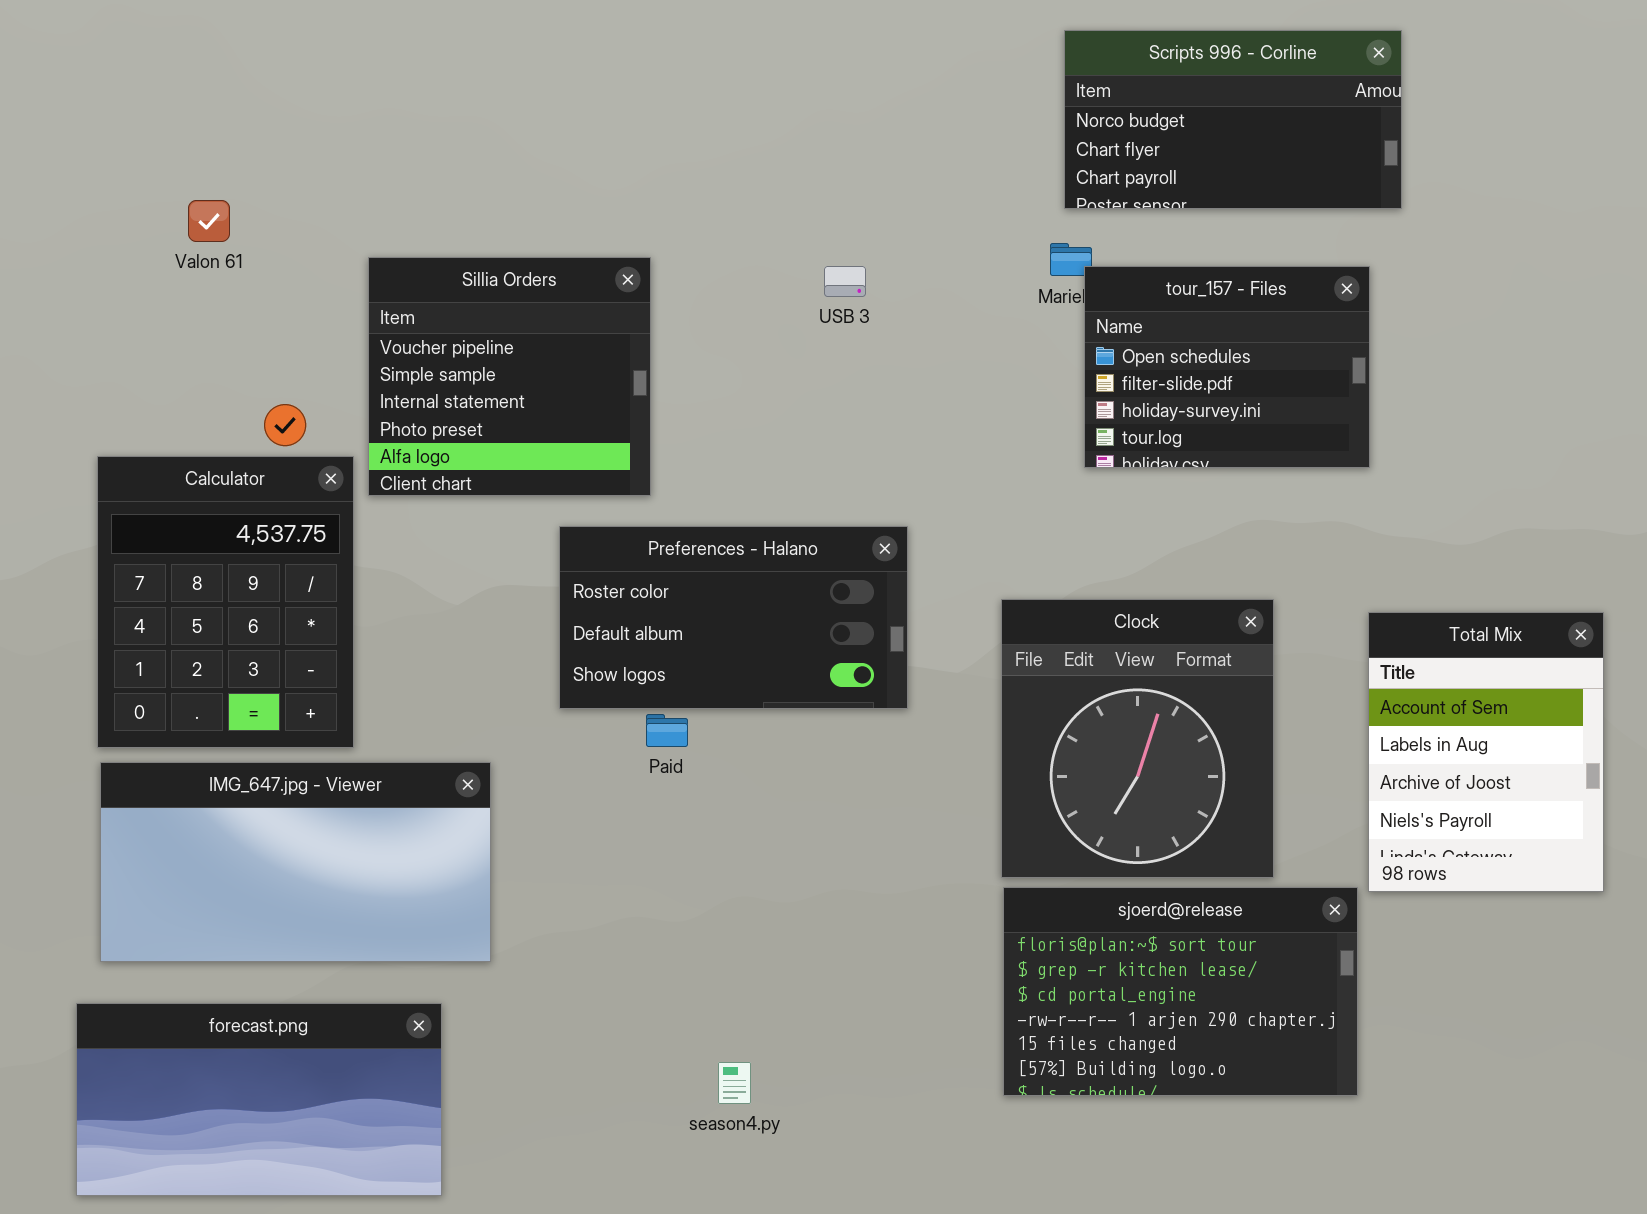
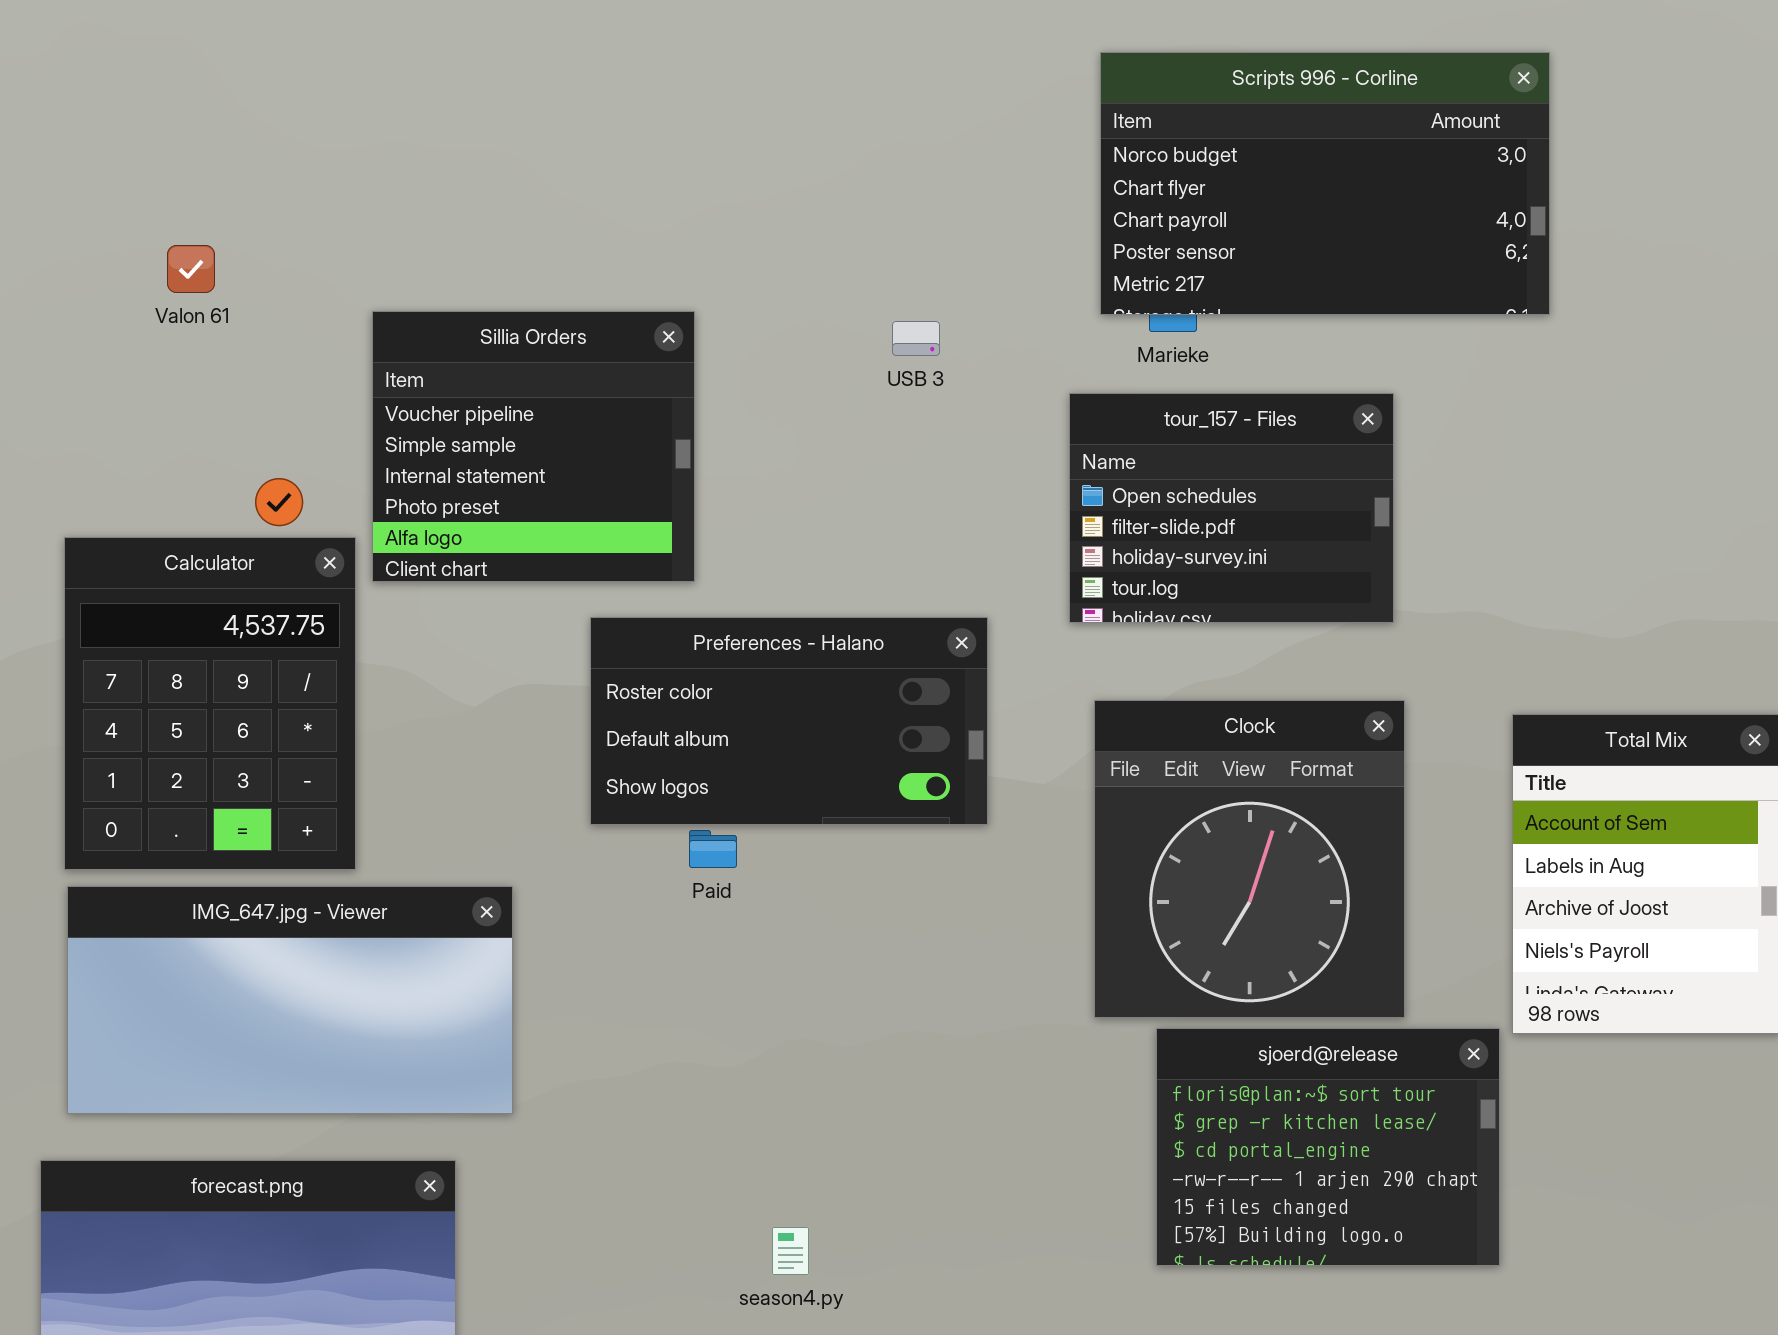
Scripts 996 - Corline: [1064,30,1402,209] -> [1100,52,1550,315], resized
tour_157 - Files: [1084,266,1370,468] -> [1069,393,1394,623], moved
sjoerd@release: [1003,887,1358,1096] -> [1156,1028,1500,1266], resized

